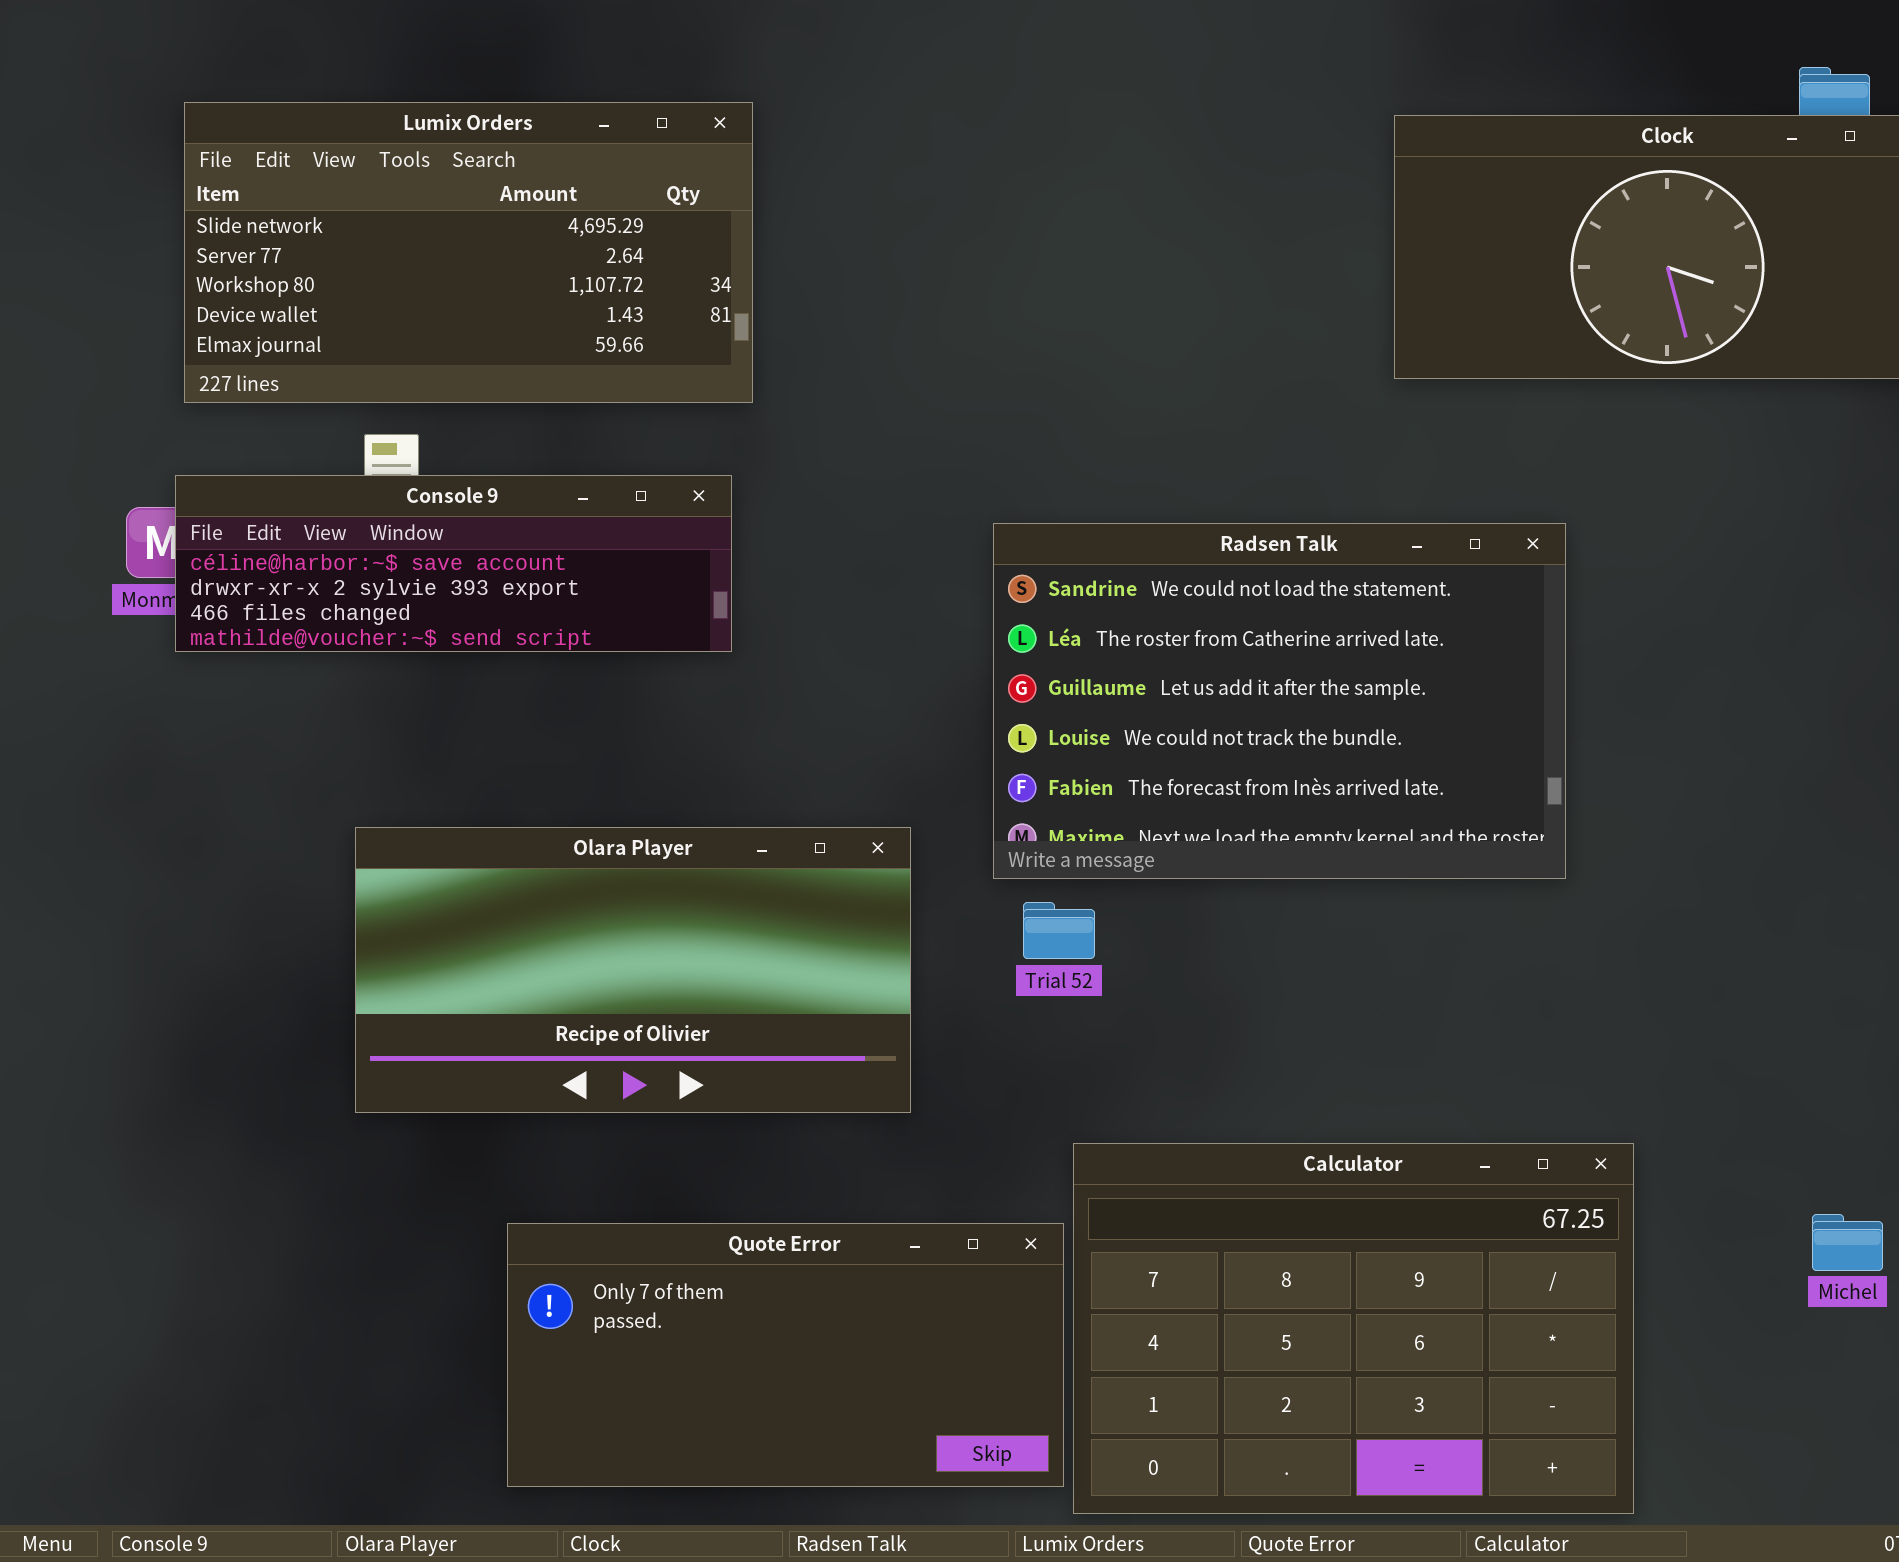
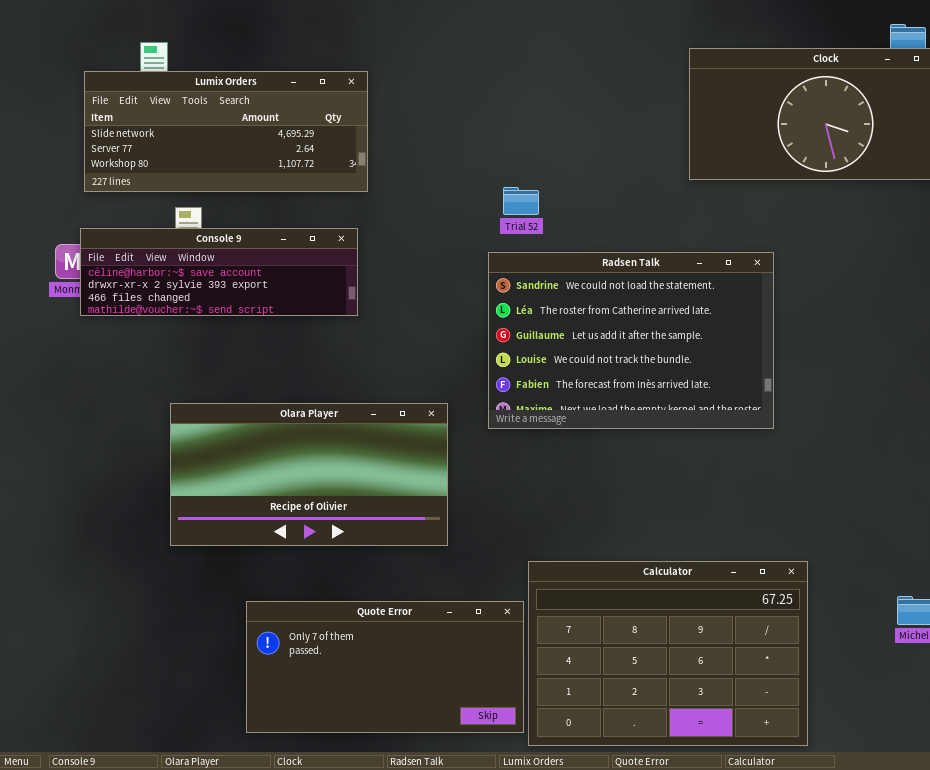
Lumix Orders: [184,102,753,403] -> [84,71,368,192], resized
Trial 52: [1023,902,1095,959] -> [503,187,539,215], moved

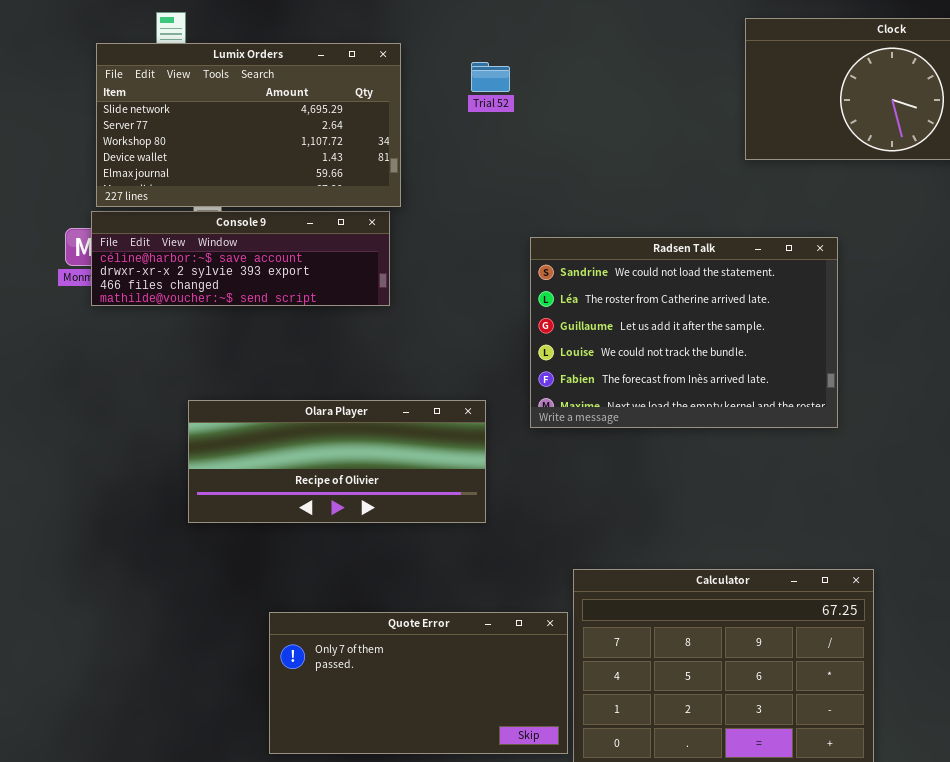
Lumix Orders: [84,71,368,192] -> [96,43,401,207], resized
Trial 52: [503,187,539,215] -> [471,62,510,92], moved
Olara Player: [170,403,448,546] -> [188,400,486,523], resized

